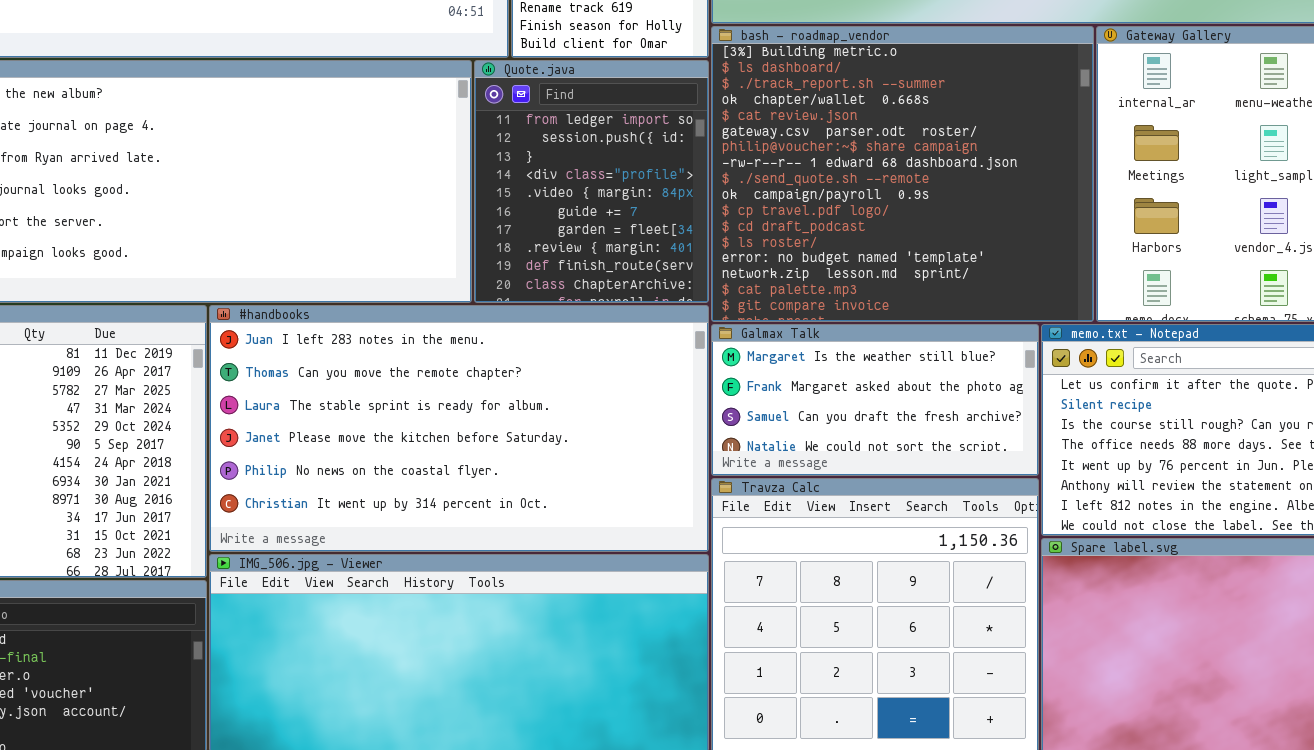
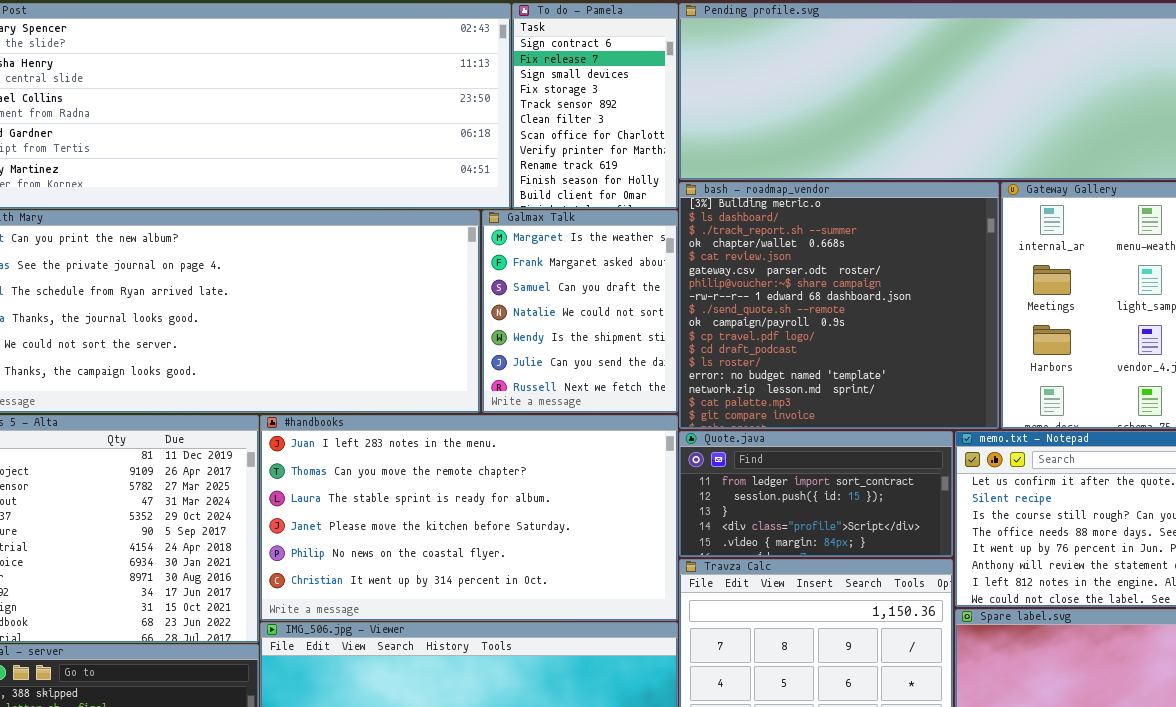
Quote.java: [474,60,709,303] -> [679,431,953,557], moved, resized
Galmax Talk: [711,324,1039,476] -> [482,210,678,413], moved, resized

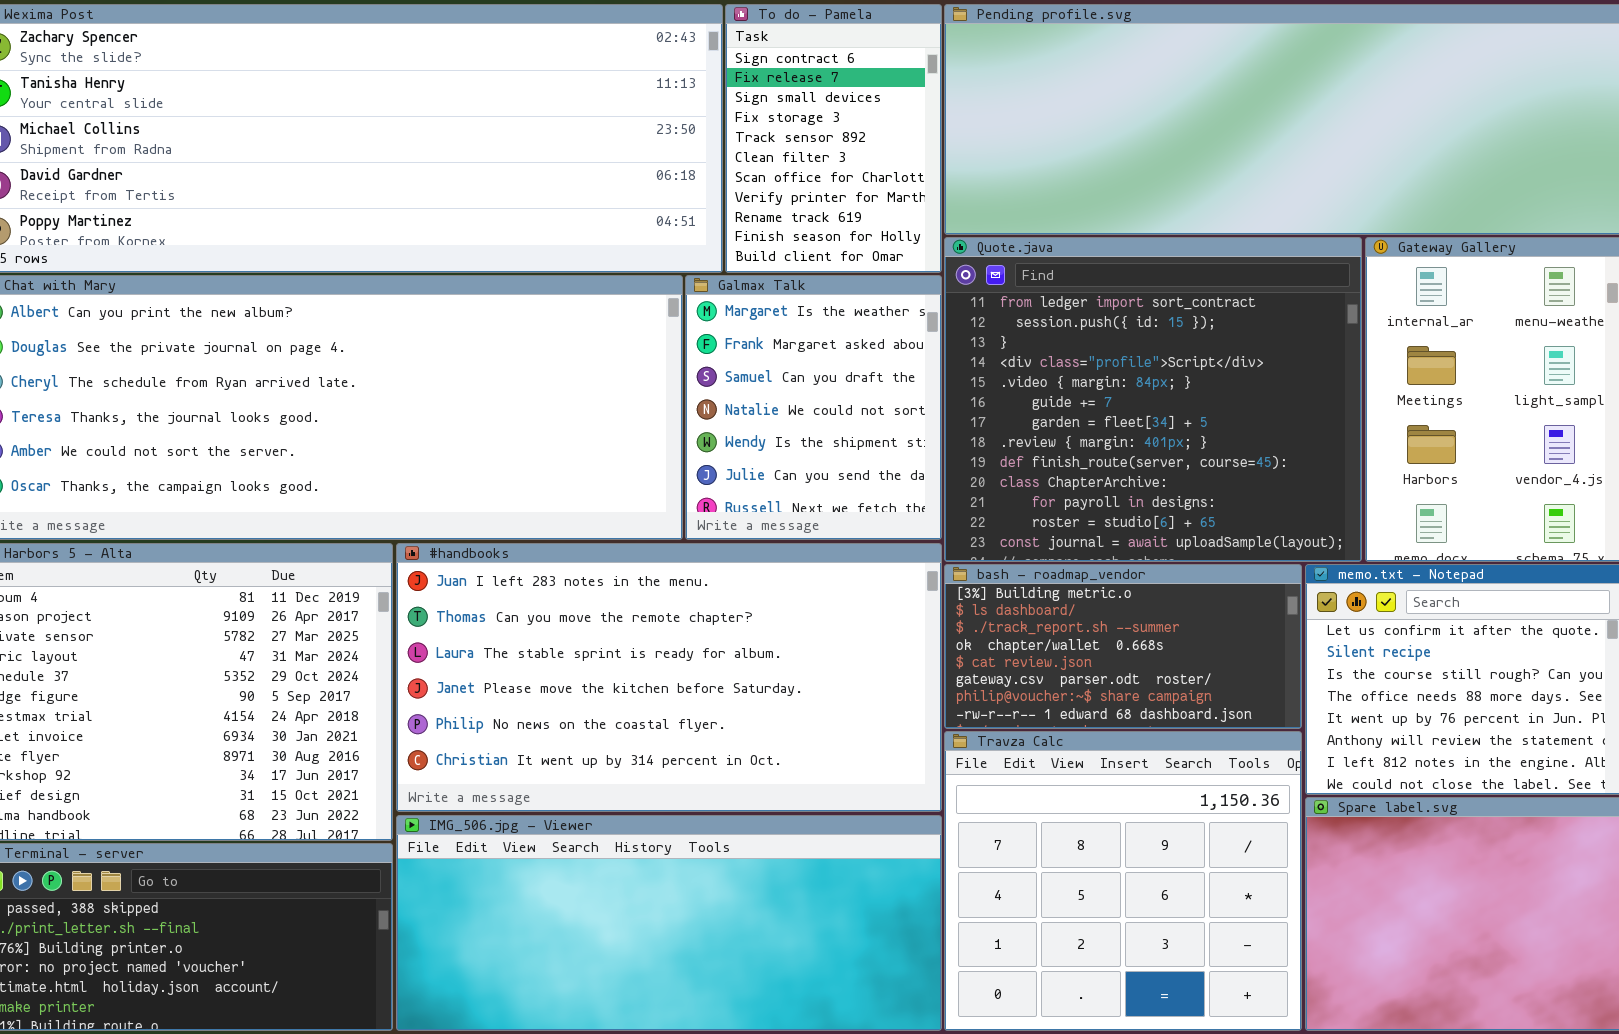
bash - roadmap_vendor: [679,182,999,429] -> [944,564,1302,729], moved, resized
Quote.java: [679,431,953,557] -> [944,237,1362,562], moved, resized

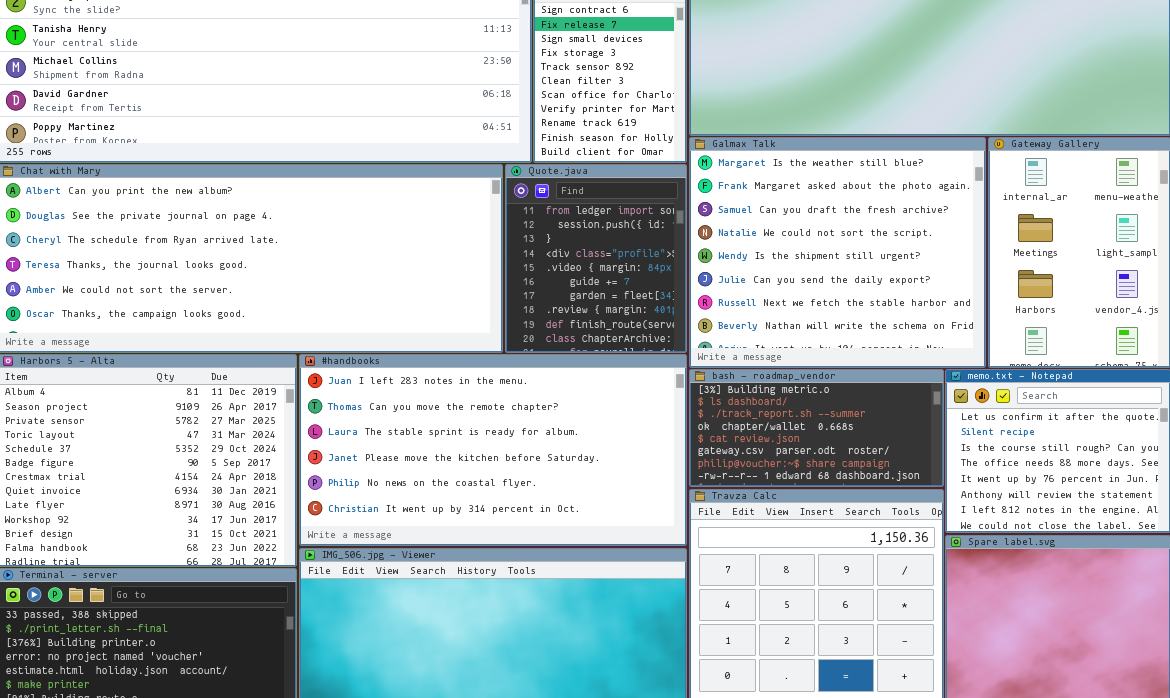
Quote.java: [944,237,1362,562] -> [505,164,687,353], moved, resized
Galmax Talk: [685,275,942,540] -> [689,137,986,368], moved, resized

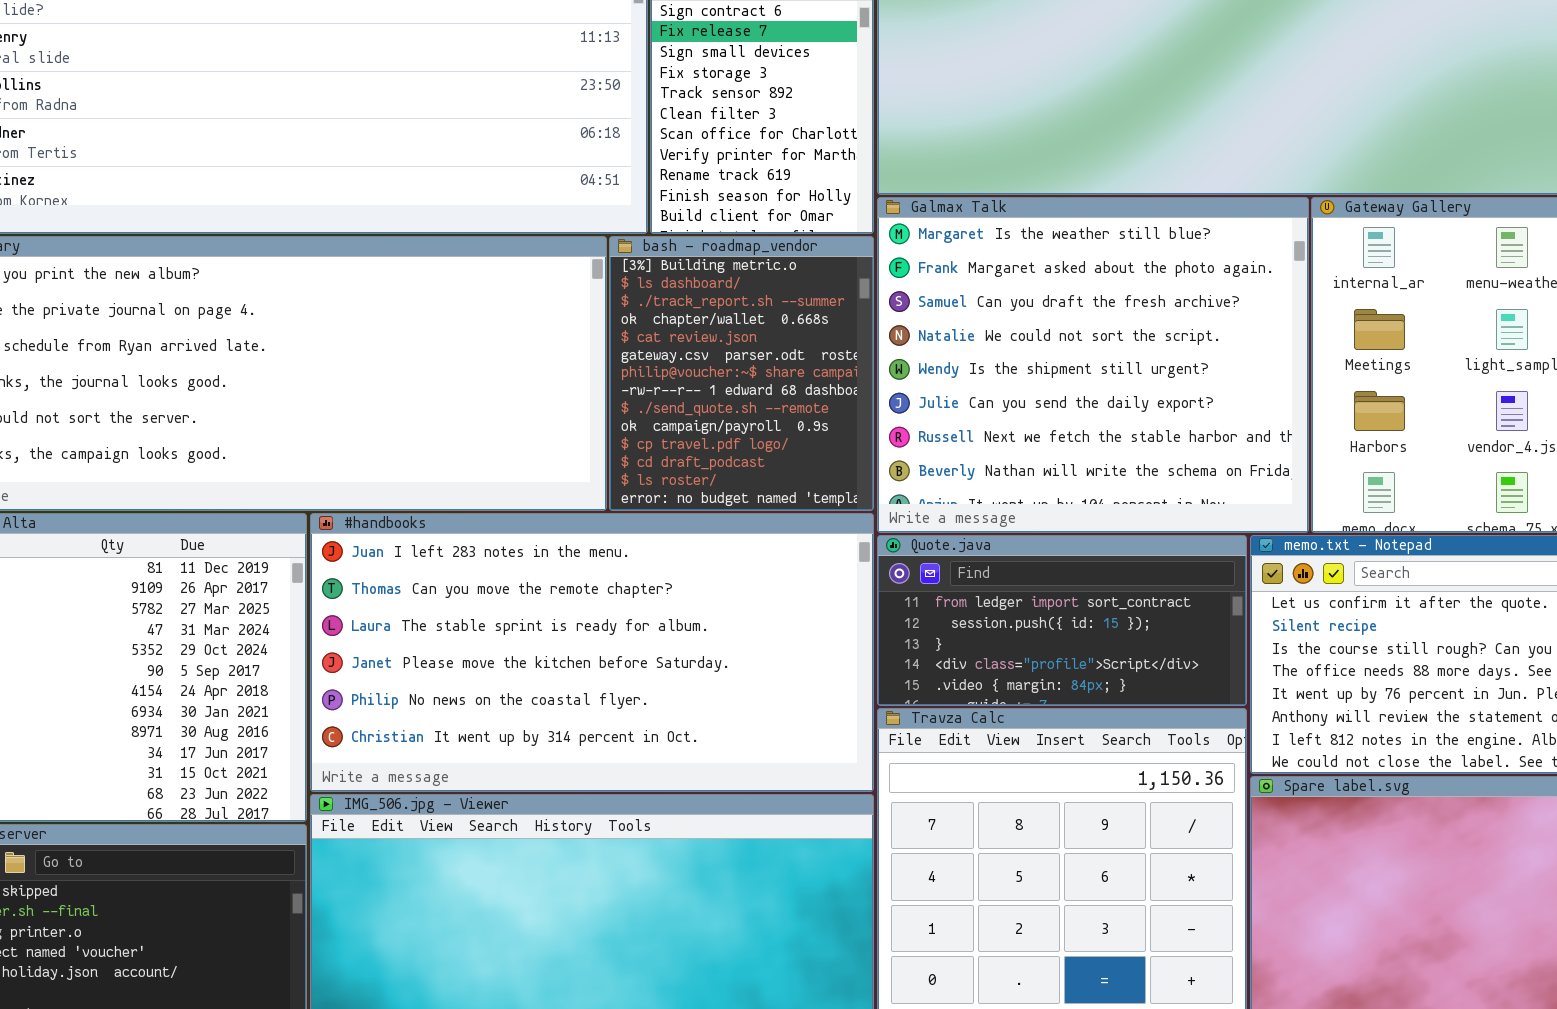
Quote.java: [505,164,687,353] -> [877,535,1247,706], moved, resized
bash - roadmap_vendor: [689,369,944,487] -> [609,236,874,511], moved, resized

